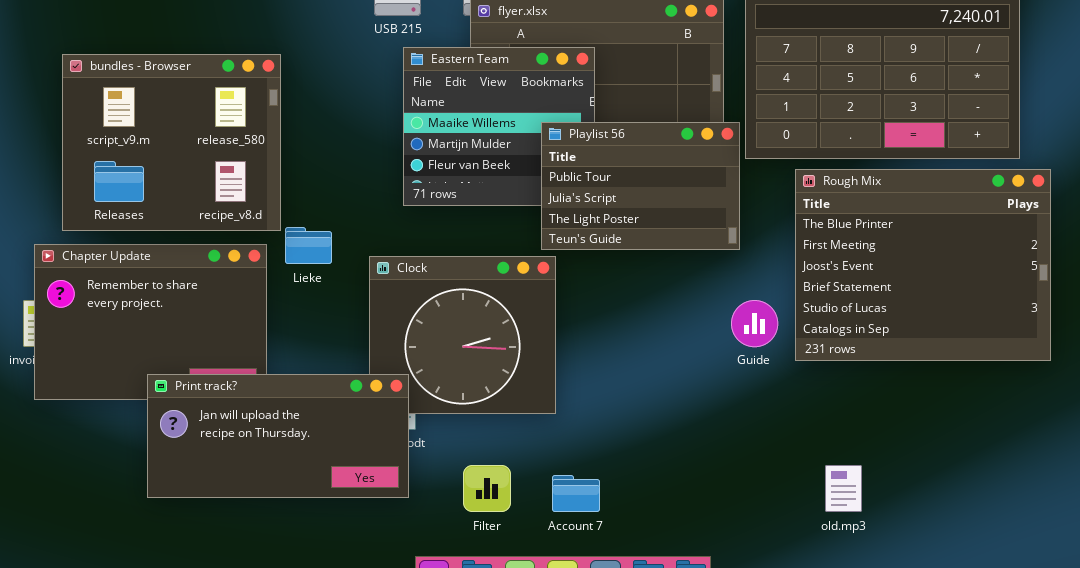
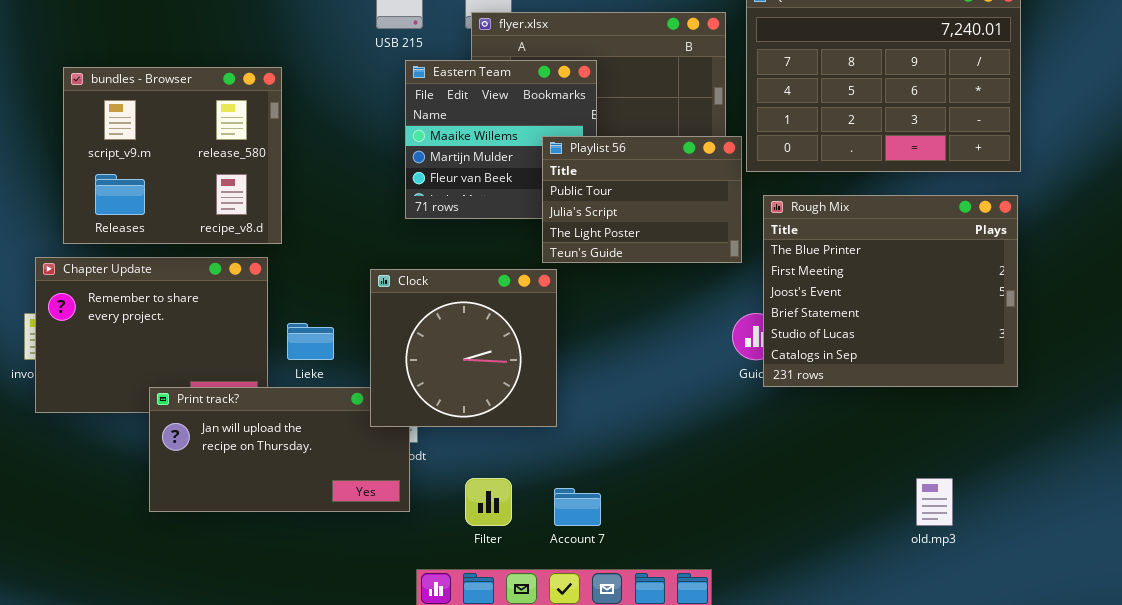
Rough Mix: [795,169,1051,361] -> [763,195,1018,387], moved
Lieke: [285,227,332,264] -> [287,323,334,360], moved
Clock: [369,256,556,414] -> [370,269,557,427], raised
old.mp3: [825,465,862,512] -> [916,478,953,526], moved

